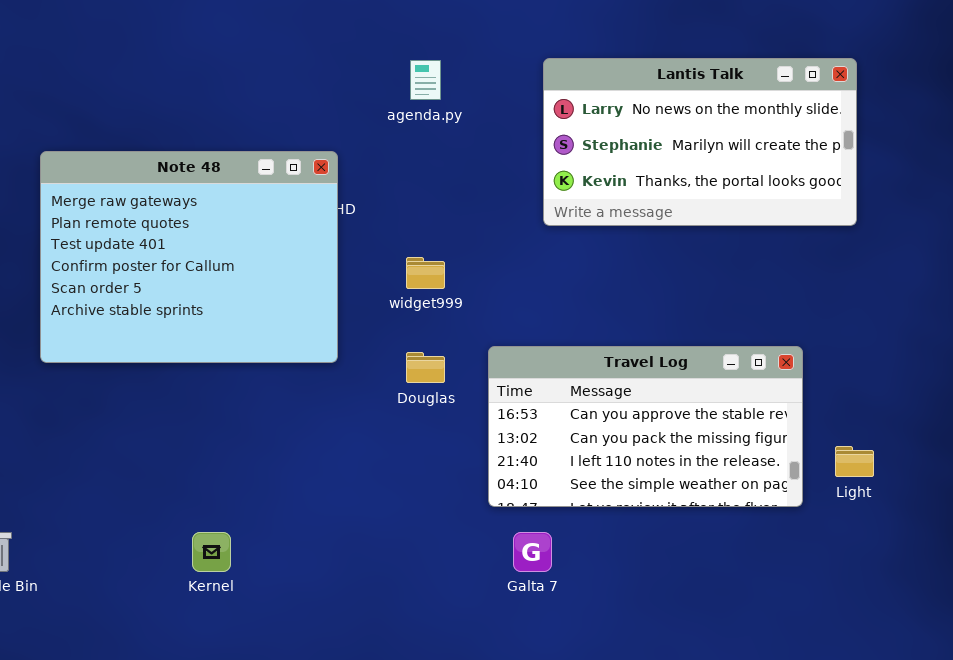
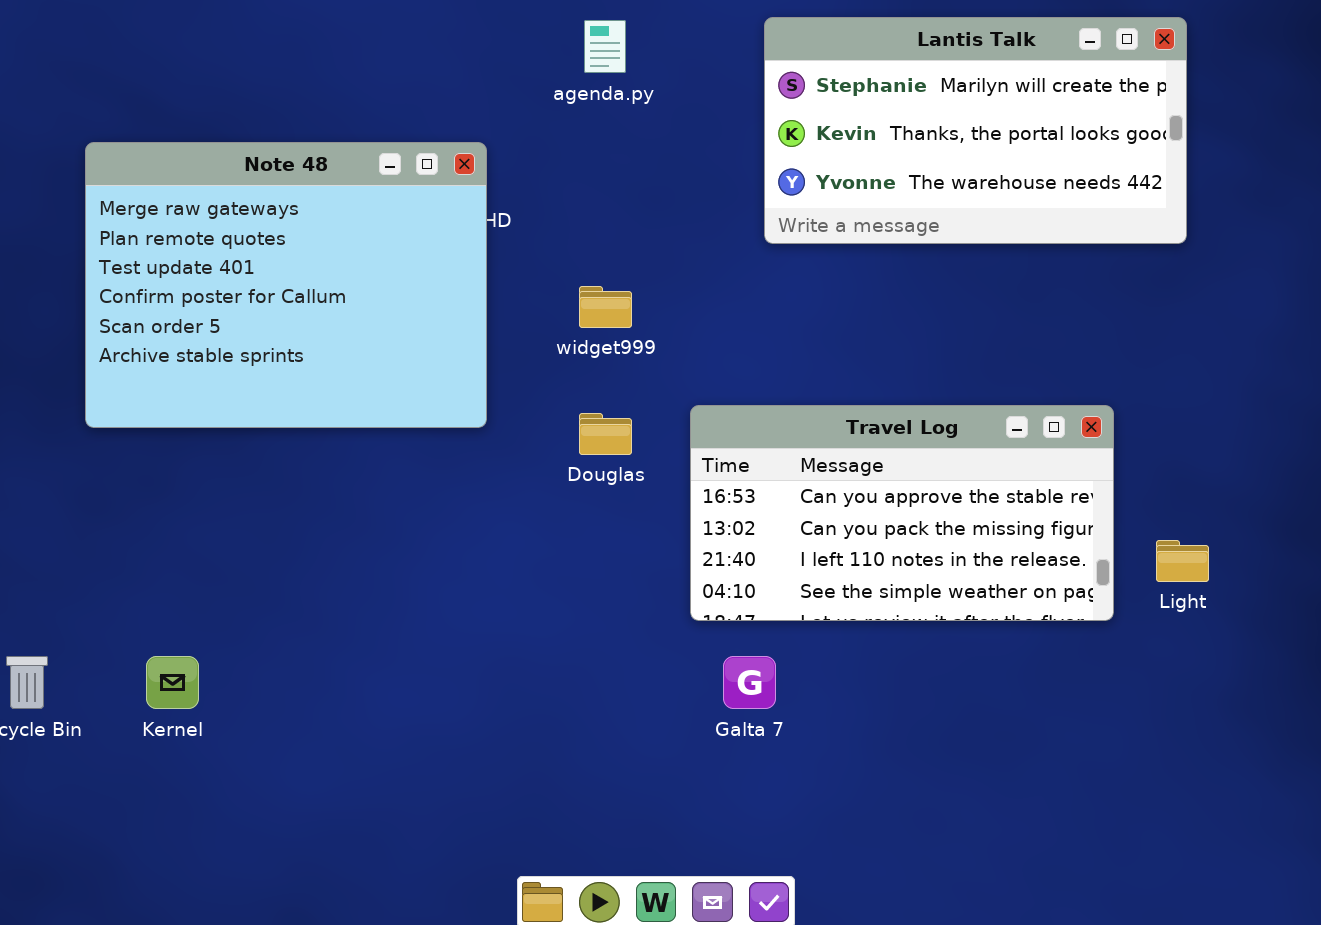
Lantis Talk: [543,58,857,226] -> [764,17,1187,244], scrolled down 1 row
Kernel: [192,532,231,572] -> [146,656,199,709], moved

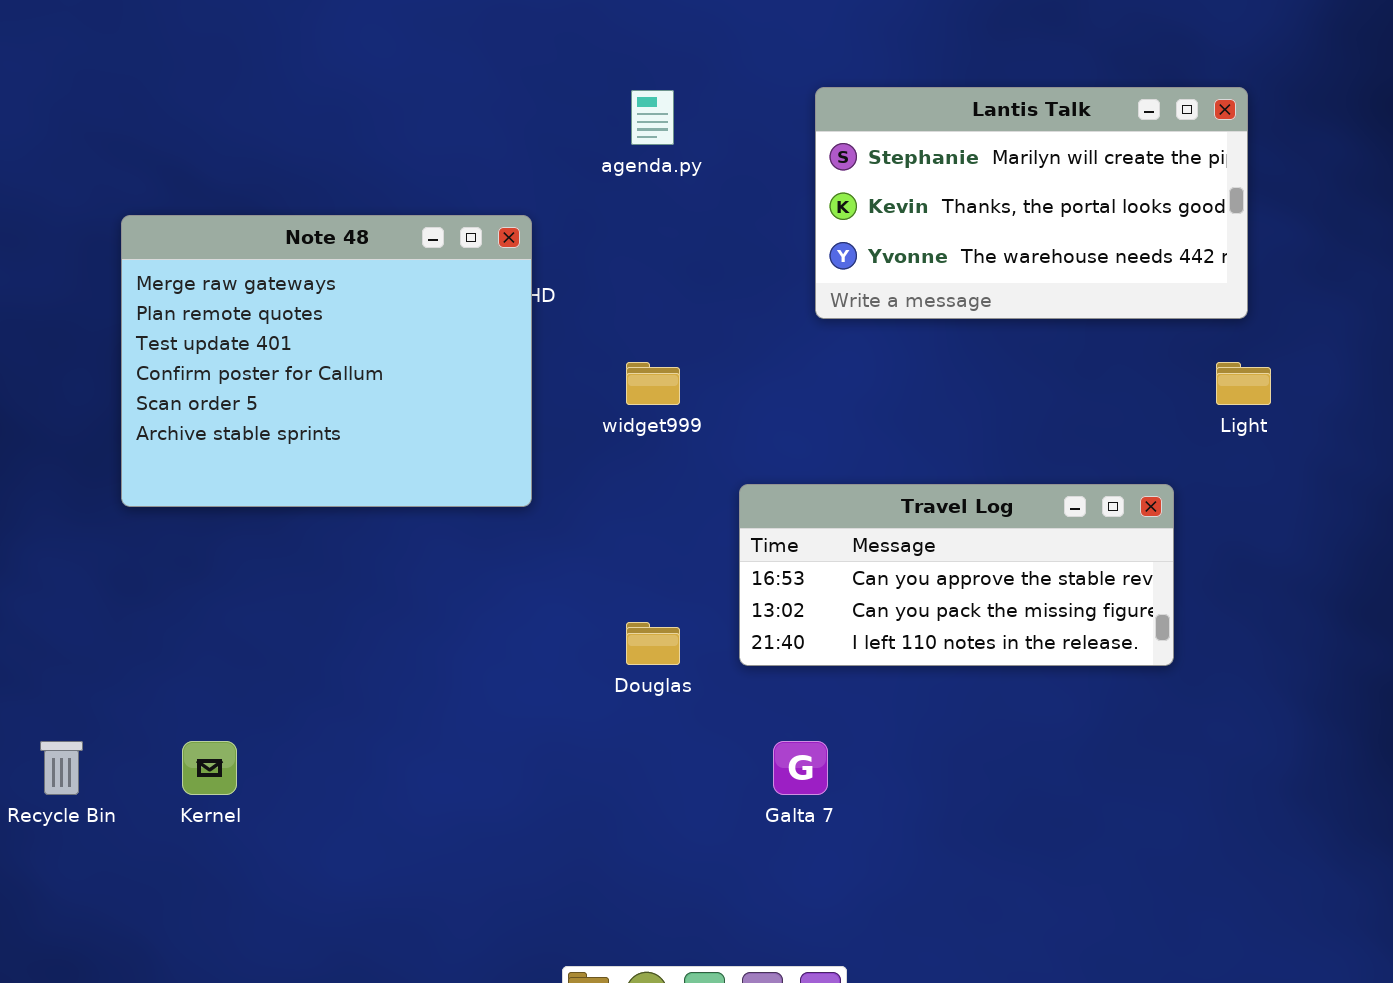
Travel Log: [690,405,1114,621] -> [739,484,1174,666], resized
Douglas: [579,413,632,455] -> [626,622,680,665], moved
Light: [1156,540,1209,582] -> [1216,362,1271,405], moved

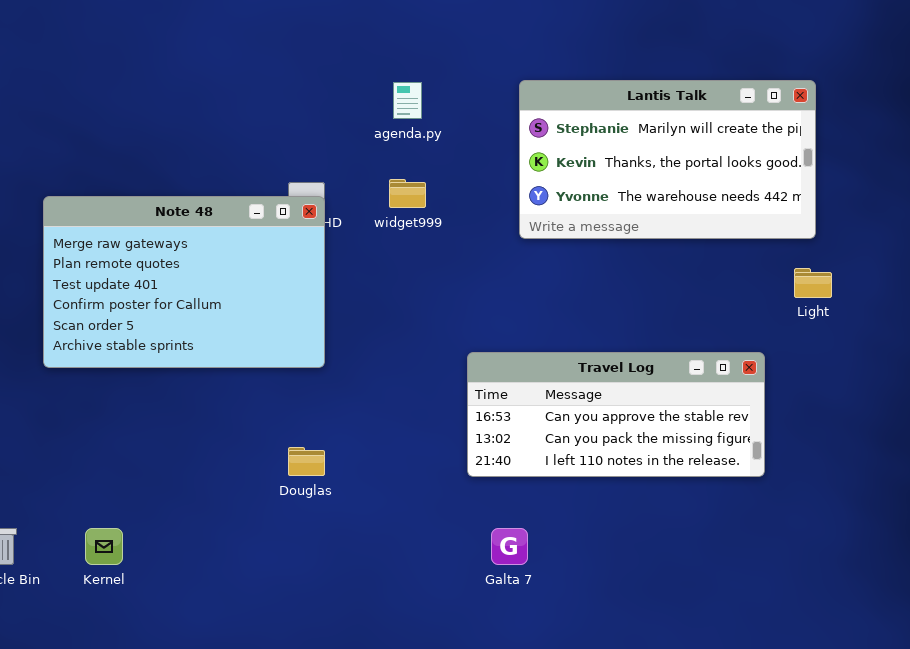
Note 48: [121,215,532,507] -> [43,196,325,368], resized
widget999: [626,362,680,405] -> [389,179,426,208], moved
Douglas: [626,622,680,665] -> [288,447,325,476], moved

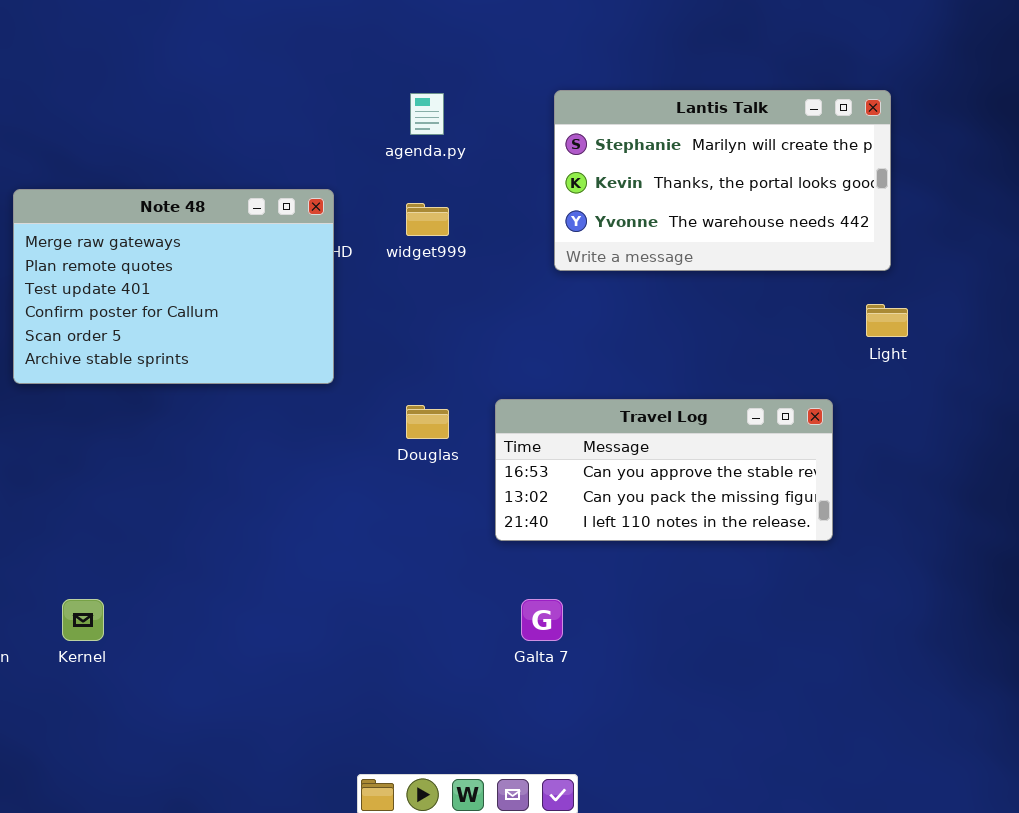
Note 48: [43,196,325,368] -> [13,189,334,384], moved
Douglas: [288,447,325,476] -> [406,405,449,439], moved

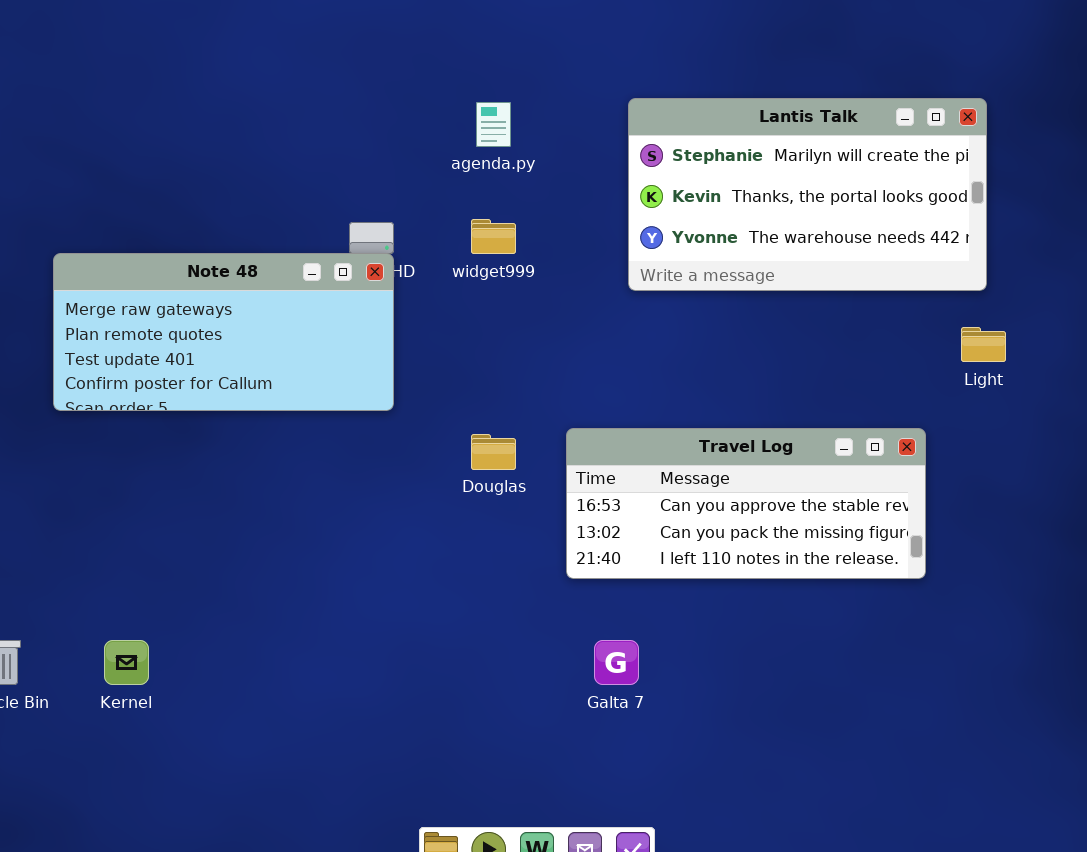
Note 48: [13,189,334,384] -> [53,253,394,411], resized

